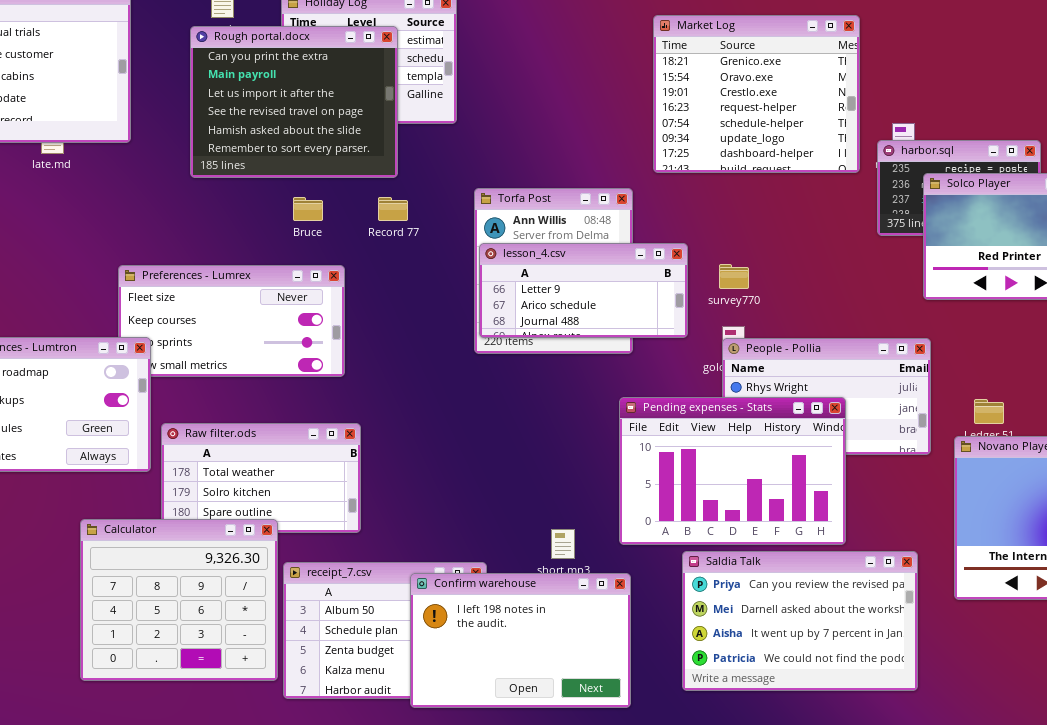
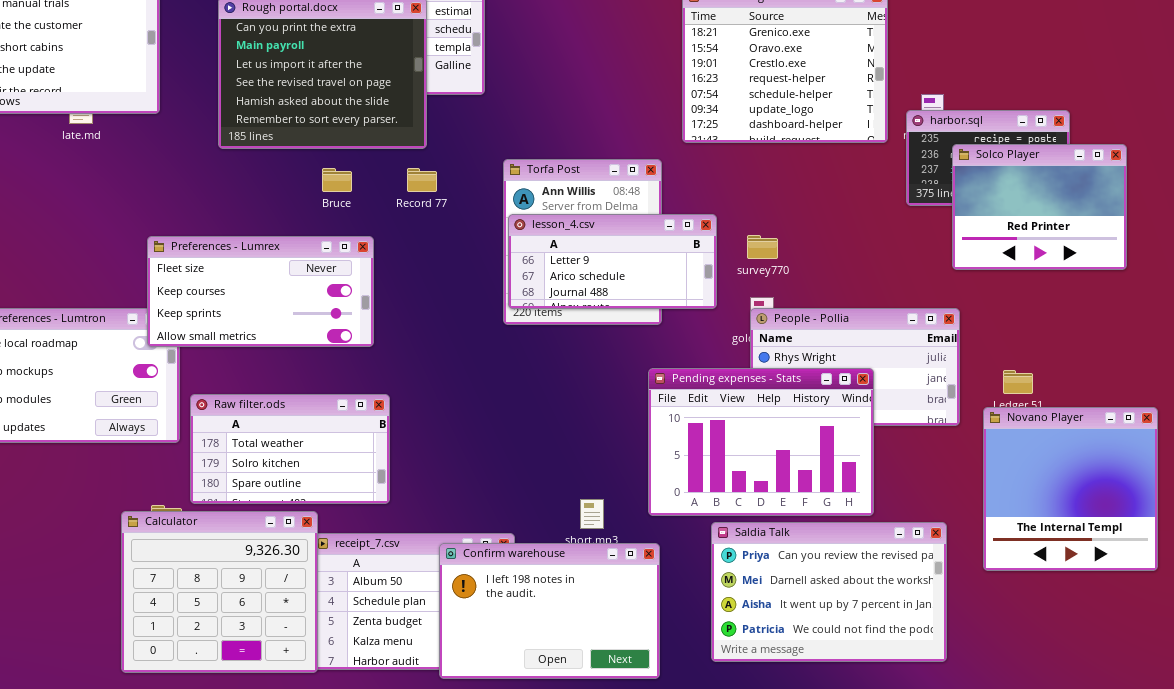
Preferences - Lumrex: [118,265,345,377] -> [147,236,374,347], raised
Calculator: [80,519,278,681] -> [121,511,318,673], moved

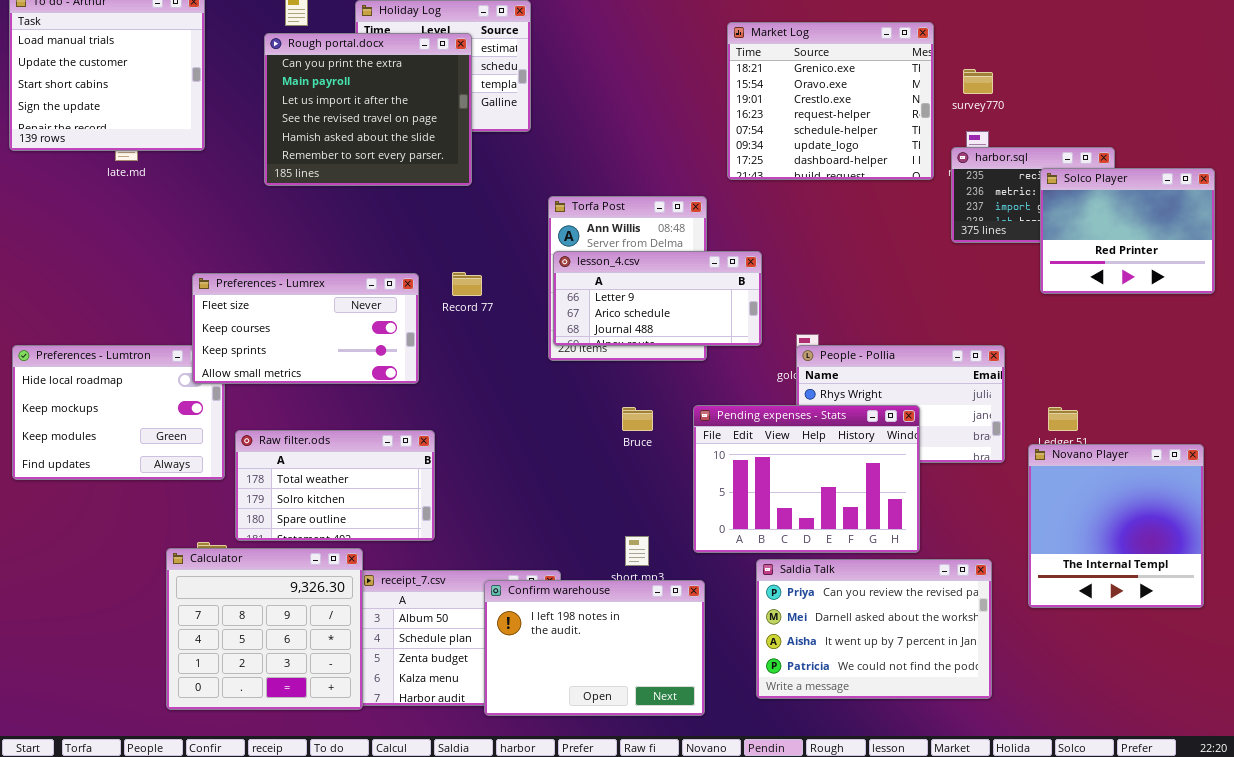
Solco Player: [952,144,1127,270] -> [1040,168,1215,294], moved
Bruce: [322,168,352,192] -> [622,407,653,431], moved
Record 77: [407,168,437,192] -> [452,272,482,296], moved
survey770: [747,235,778,259] -> [963,69,993,94], moved

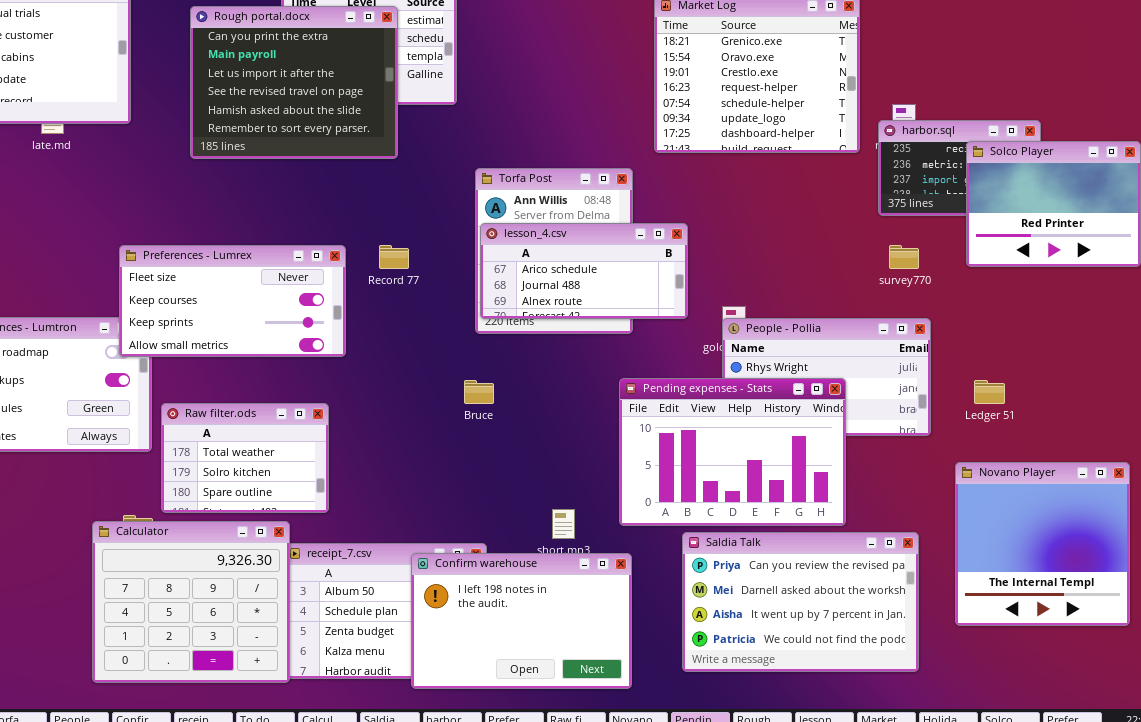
survey770: [963,69,993,94] -> [889,245,919,269], moved
lesson_4.csv: [553,251,762,346] -> [480,223,688,319], scrolled down 1 row
Bruce: [622,407,653,431] -> [464,380,494,404], moved
Raw filter.ods: [235,430,435,541] -> [161,403,329,513], resized
Novano Player: [1028,444,1204,608] -> [955,462,1130,626], moved

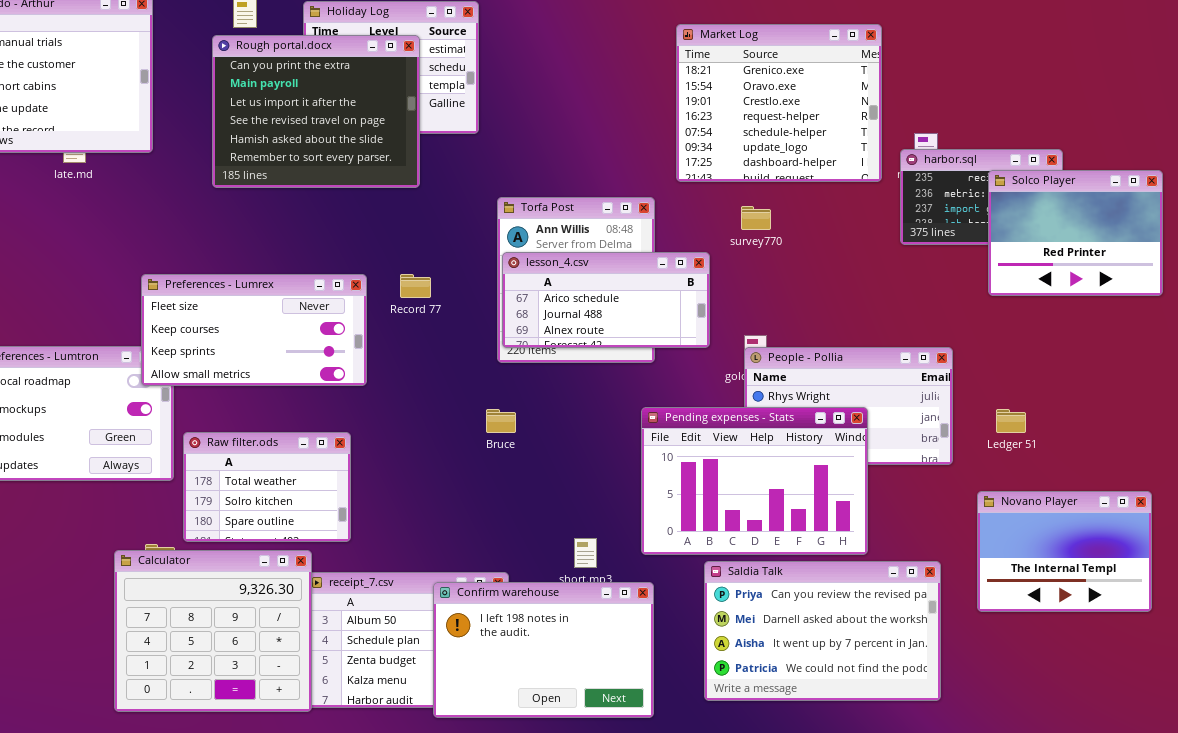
survey770: [889,245,919,269] -> [741,206,771,230], moved
Novano Player: [955,462,1130,626] -> [977,491,1152,612], resized

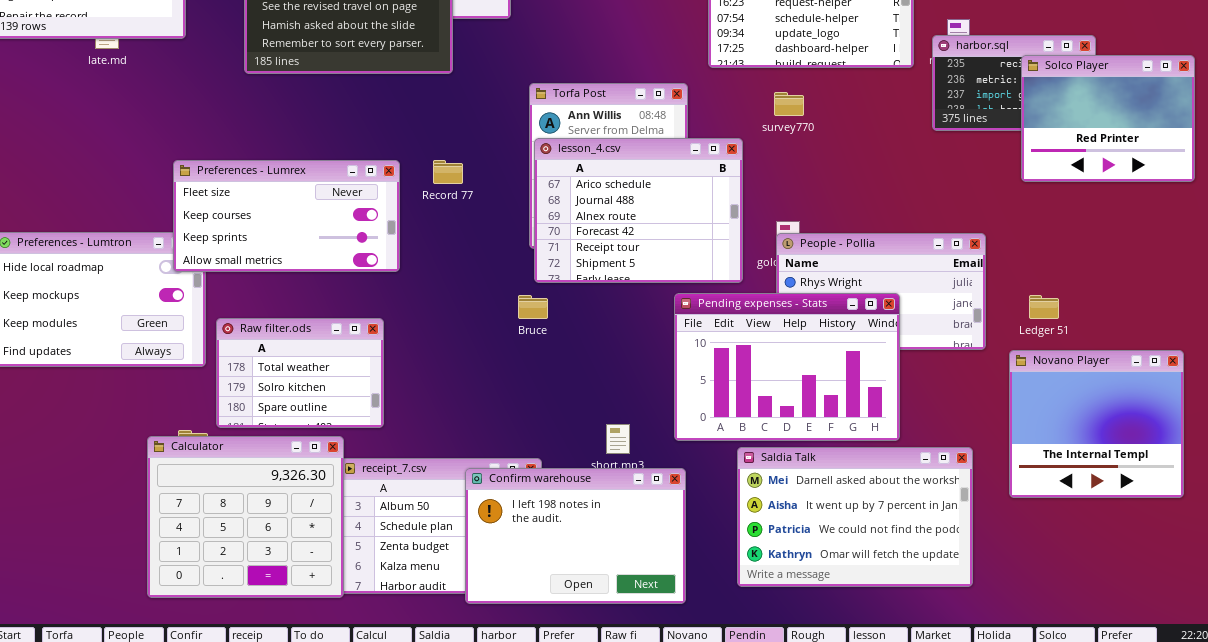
lesson_4.csv: [502,252,710,348] -> [534,138,743,283], resized
Novano Player: [977,491,1152,612] -> [1009,350,1184,498], resized
Saldia Talk: [704,561,941,701] -> [737,447,973,587], scrolled down 1 row

